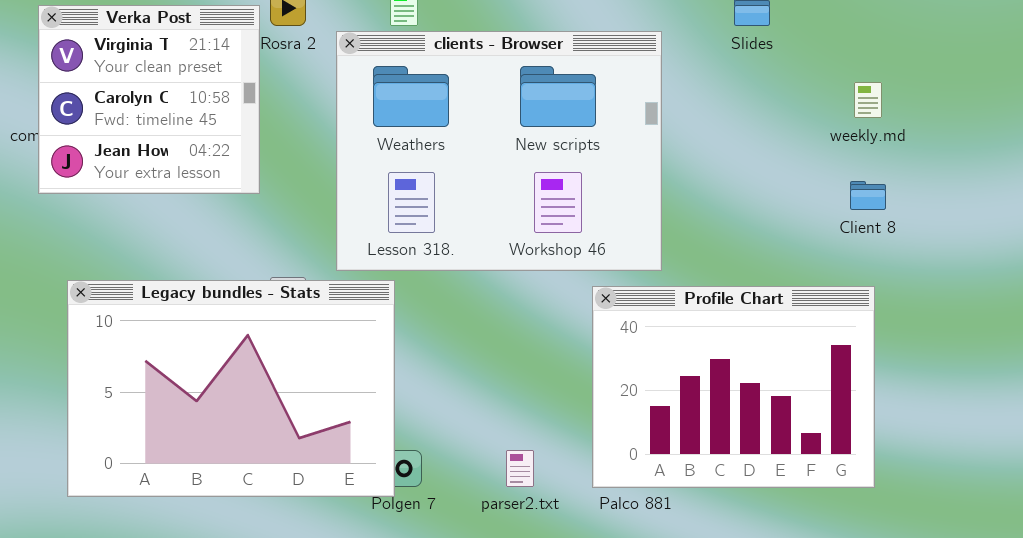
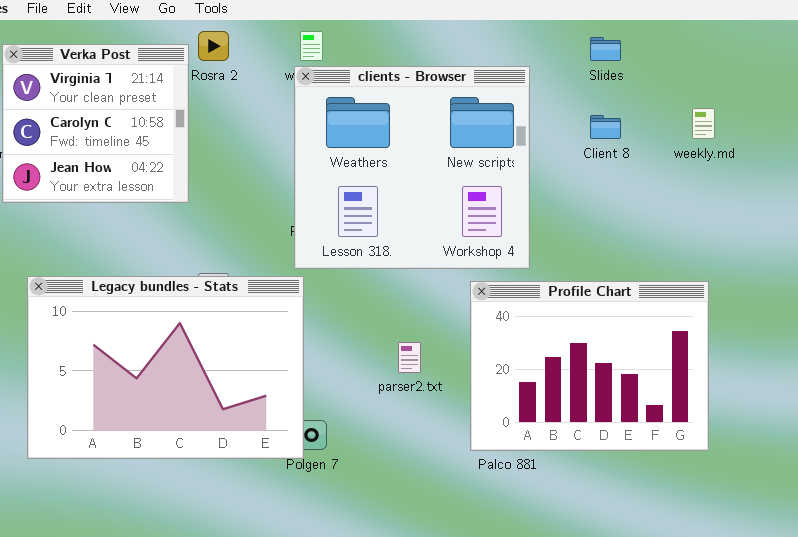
clients - Browser: [336,31,662,271] -> [294,66,530,269], resized
Client 8: [850,181,886,210] -> [590,115,621,139], moved
parser2.txt: [506,450,534,487] -> [398,342,421,373], moved

